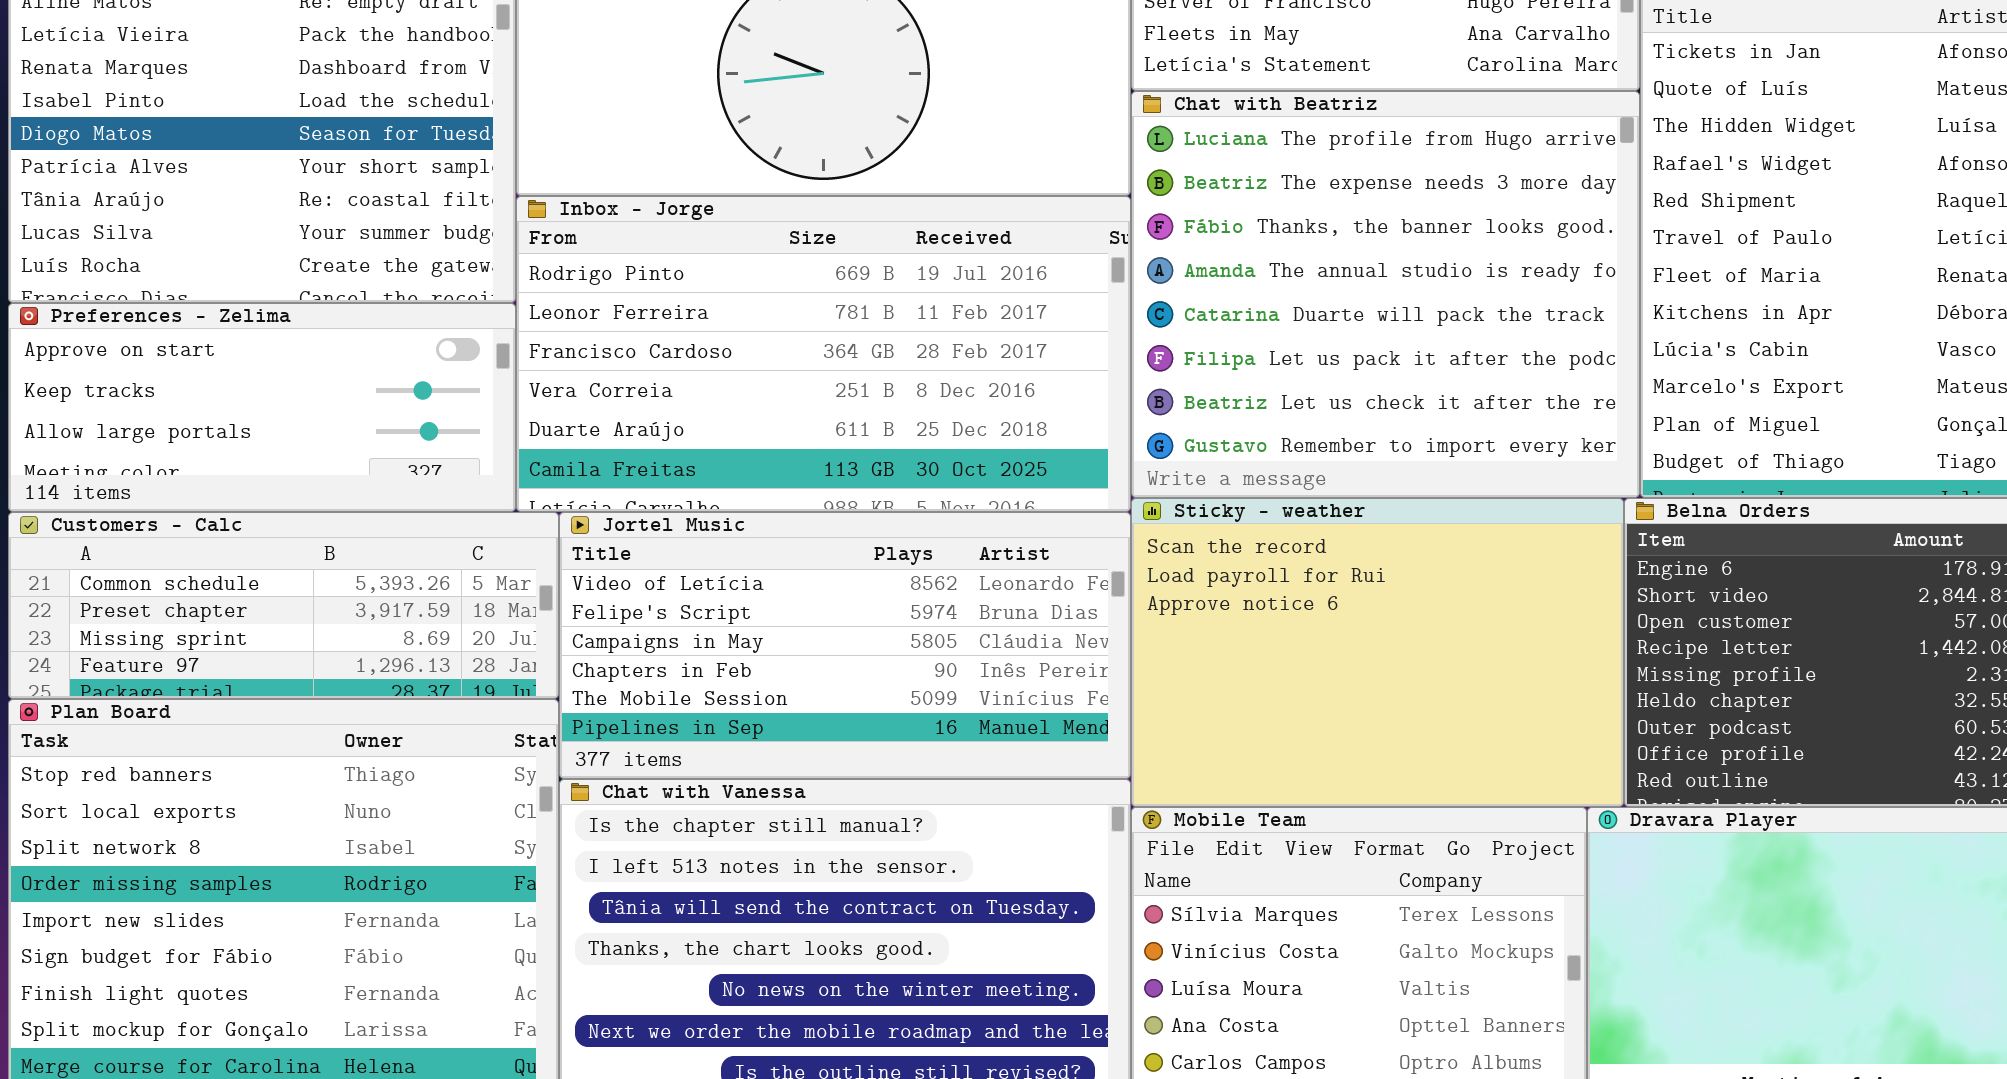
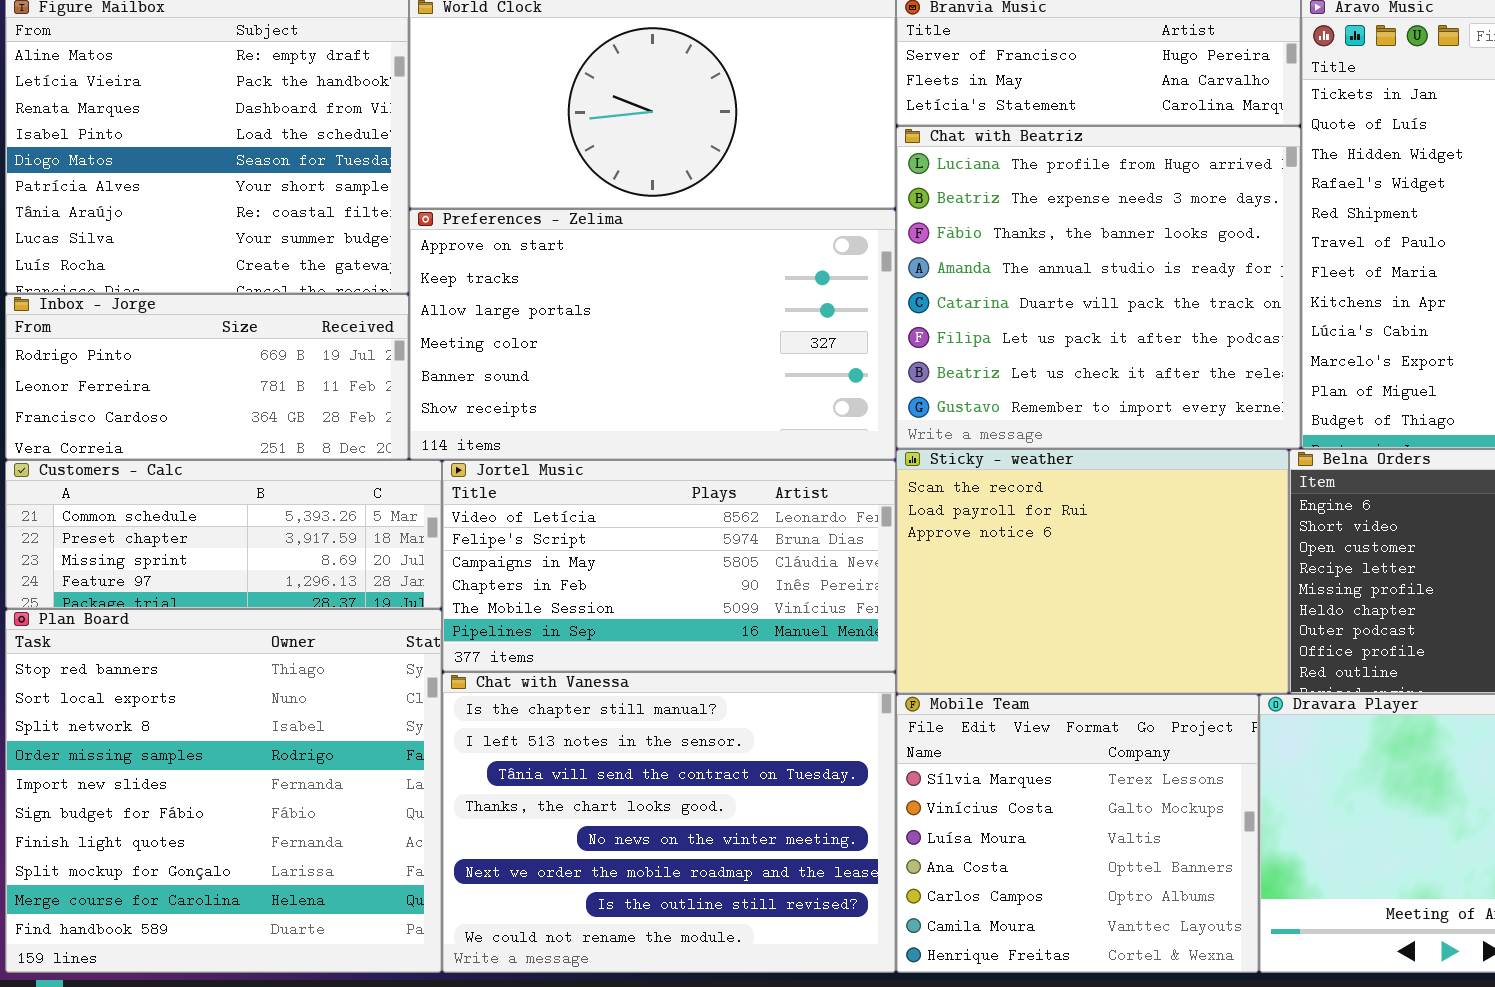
Inbox - Jorge: [516,196,1131,512] -> [5,294,409,460], moved, resized
Preferences - Zelima: [8,303,516,512] -> [409,209,896,460], moved, resized

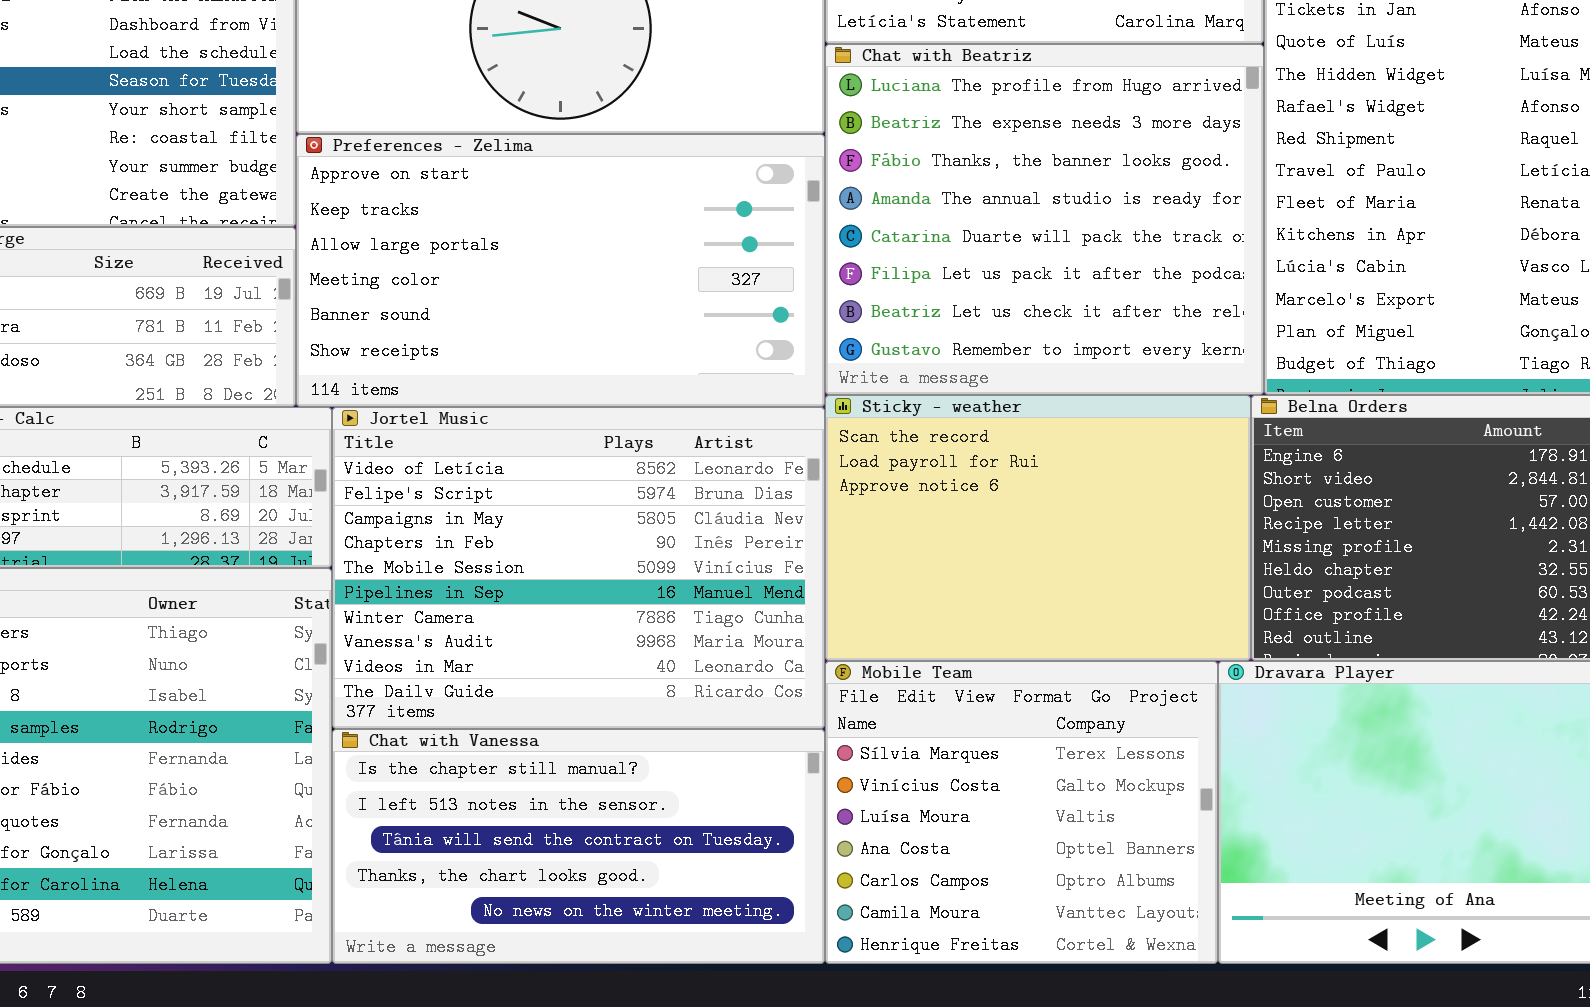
Jortel Music: [442,460,896,672] -> [332,407,825,729], resized
Chat with Vanessa: [442,672,896,973] -> [332,729,825,964], resized

